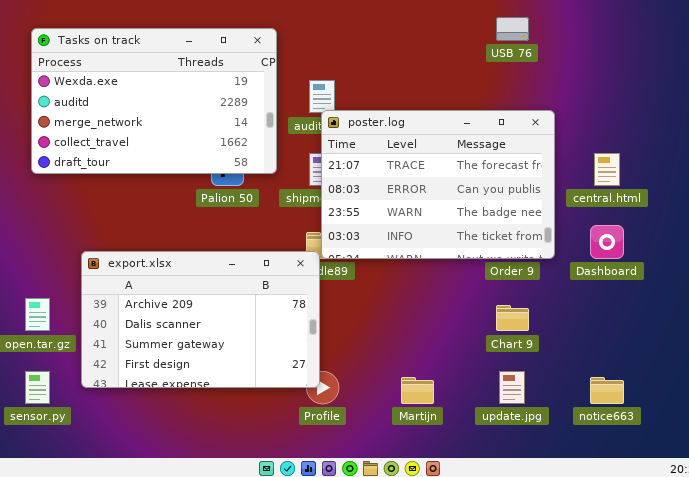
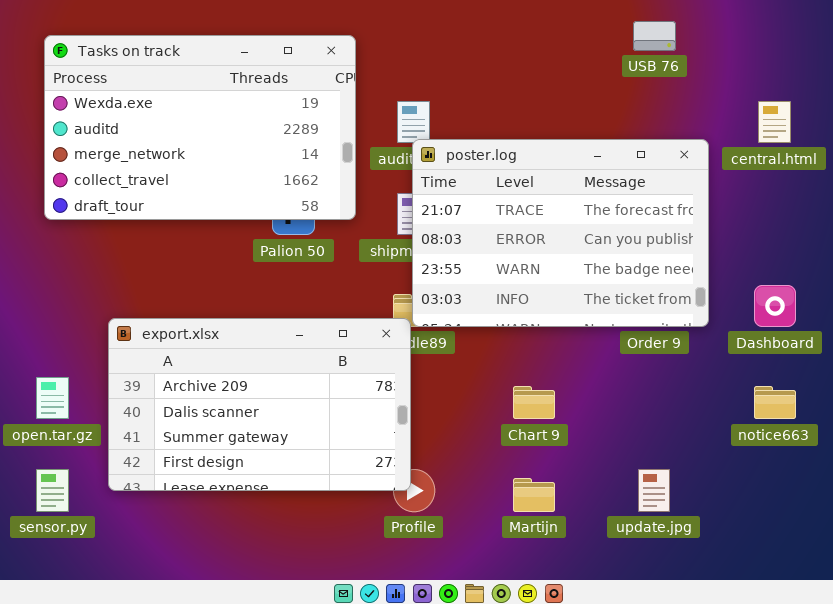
central.html: [594,153,620,186] -> [758,101,791,143], moved
Chart 9: [496,305,529,331] -> [513,386,555,419], moved
notice663: [590,377,624,404] -> [754,386,796,419], moved

